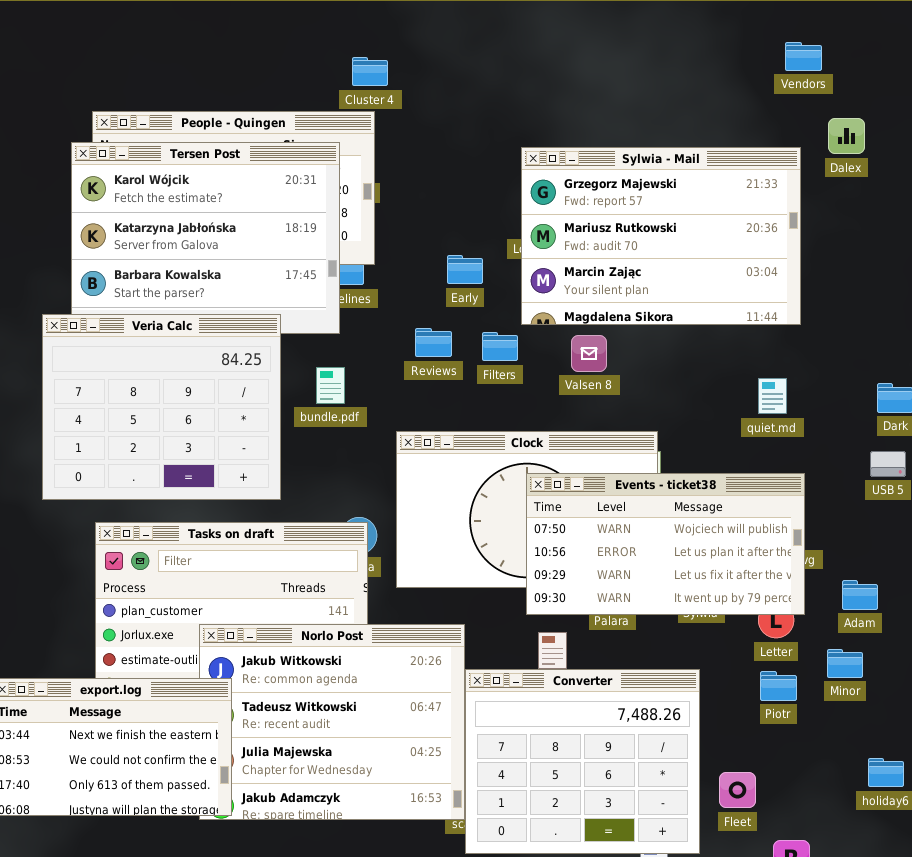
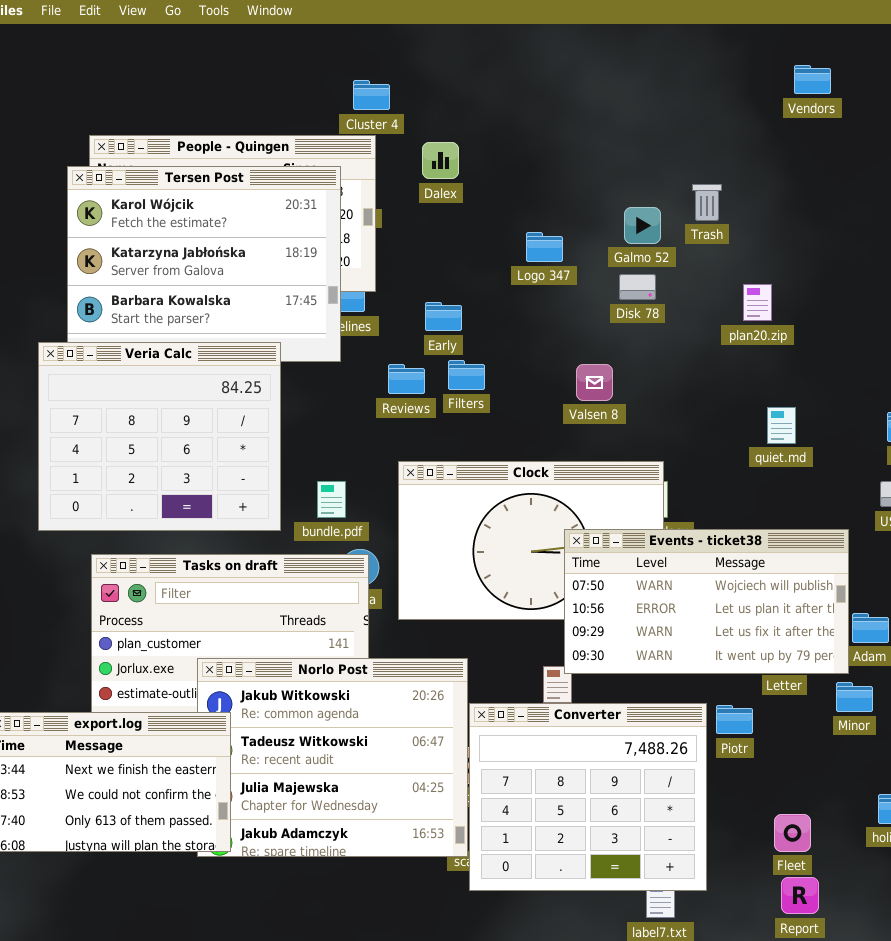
Dalex: [828,118,865,154] -> [422,142,459,179], moved
Sylwia - Mail: [521,147,801,325] -> none, closed
Early: [447,255,483,284] -> [425,302,462,331], moved
Reviews: [415,328,452,357] -> [388,364,425,394], moved
Filters: [482,332,518,361] -> [448,360,485,390], moved
bundle.pdf: [316,367,345,404] -> [317,481,346,518], moved
Events - ticket38: [526,473,805,615] -> [564,529,849,674], moved
Piotr: [760,671,797,701] -> [716,705,753,734], moved
Fleet: [719,772,756,808] -> [774,814,811,852], moved

